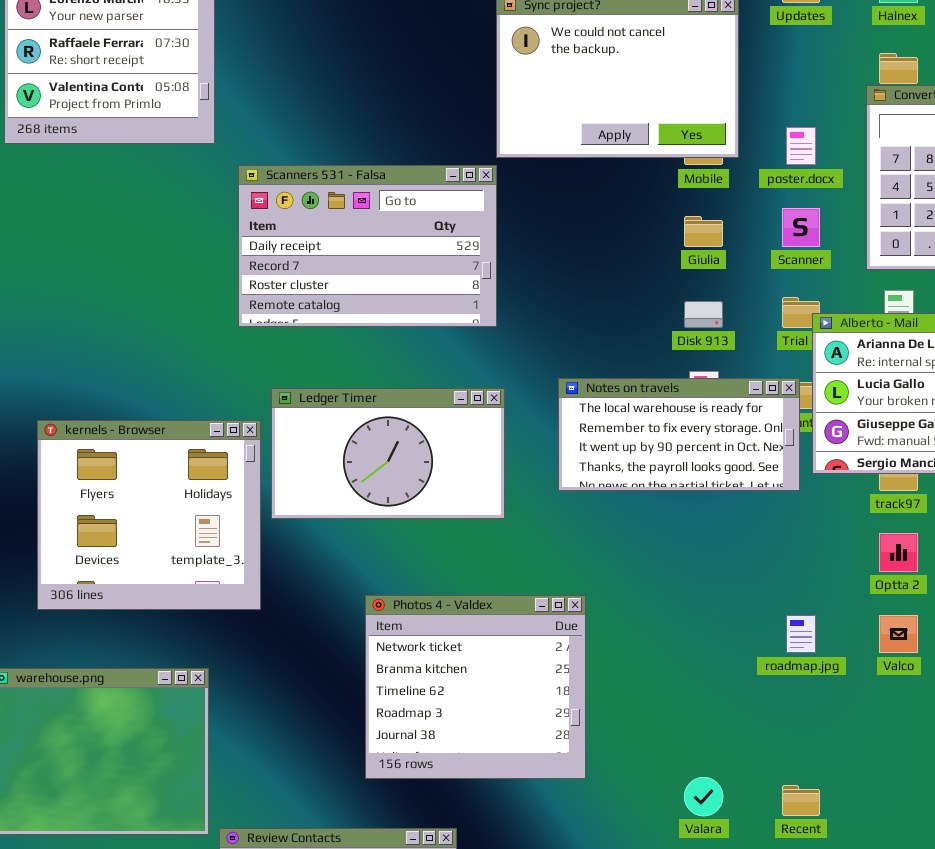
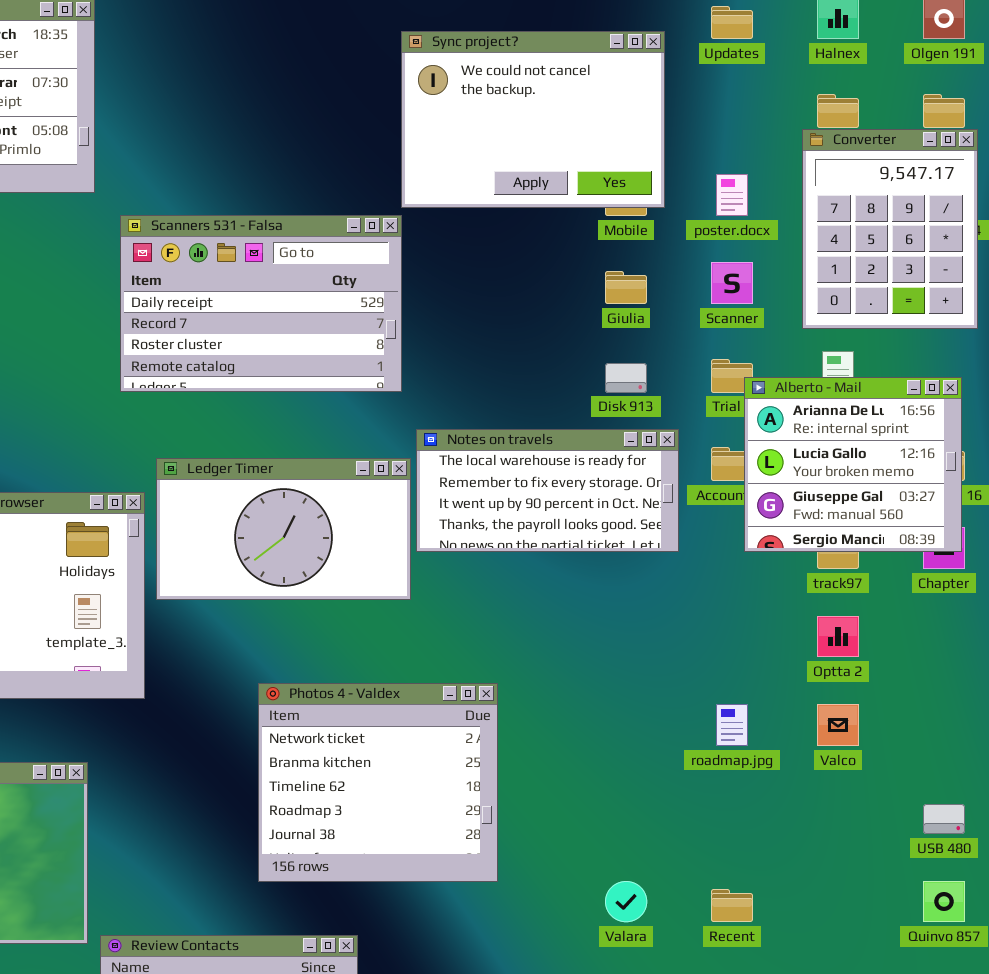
Notes on travels: [558,378,800,491] -> [416,429,679,552], moved

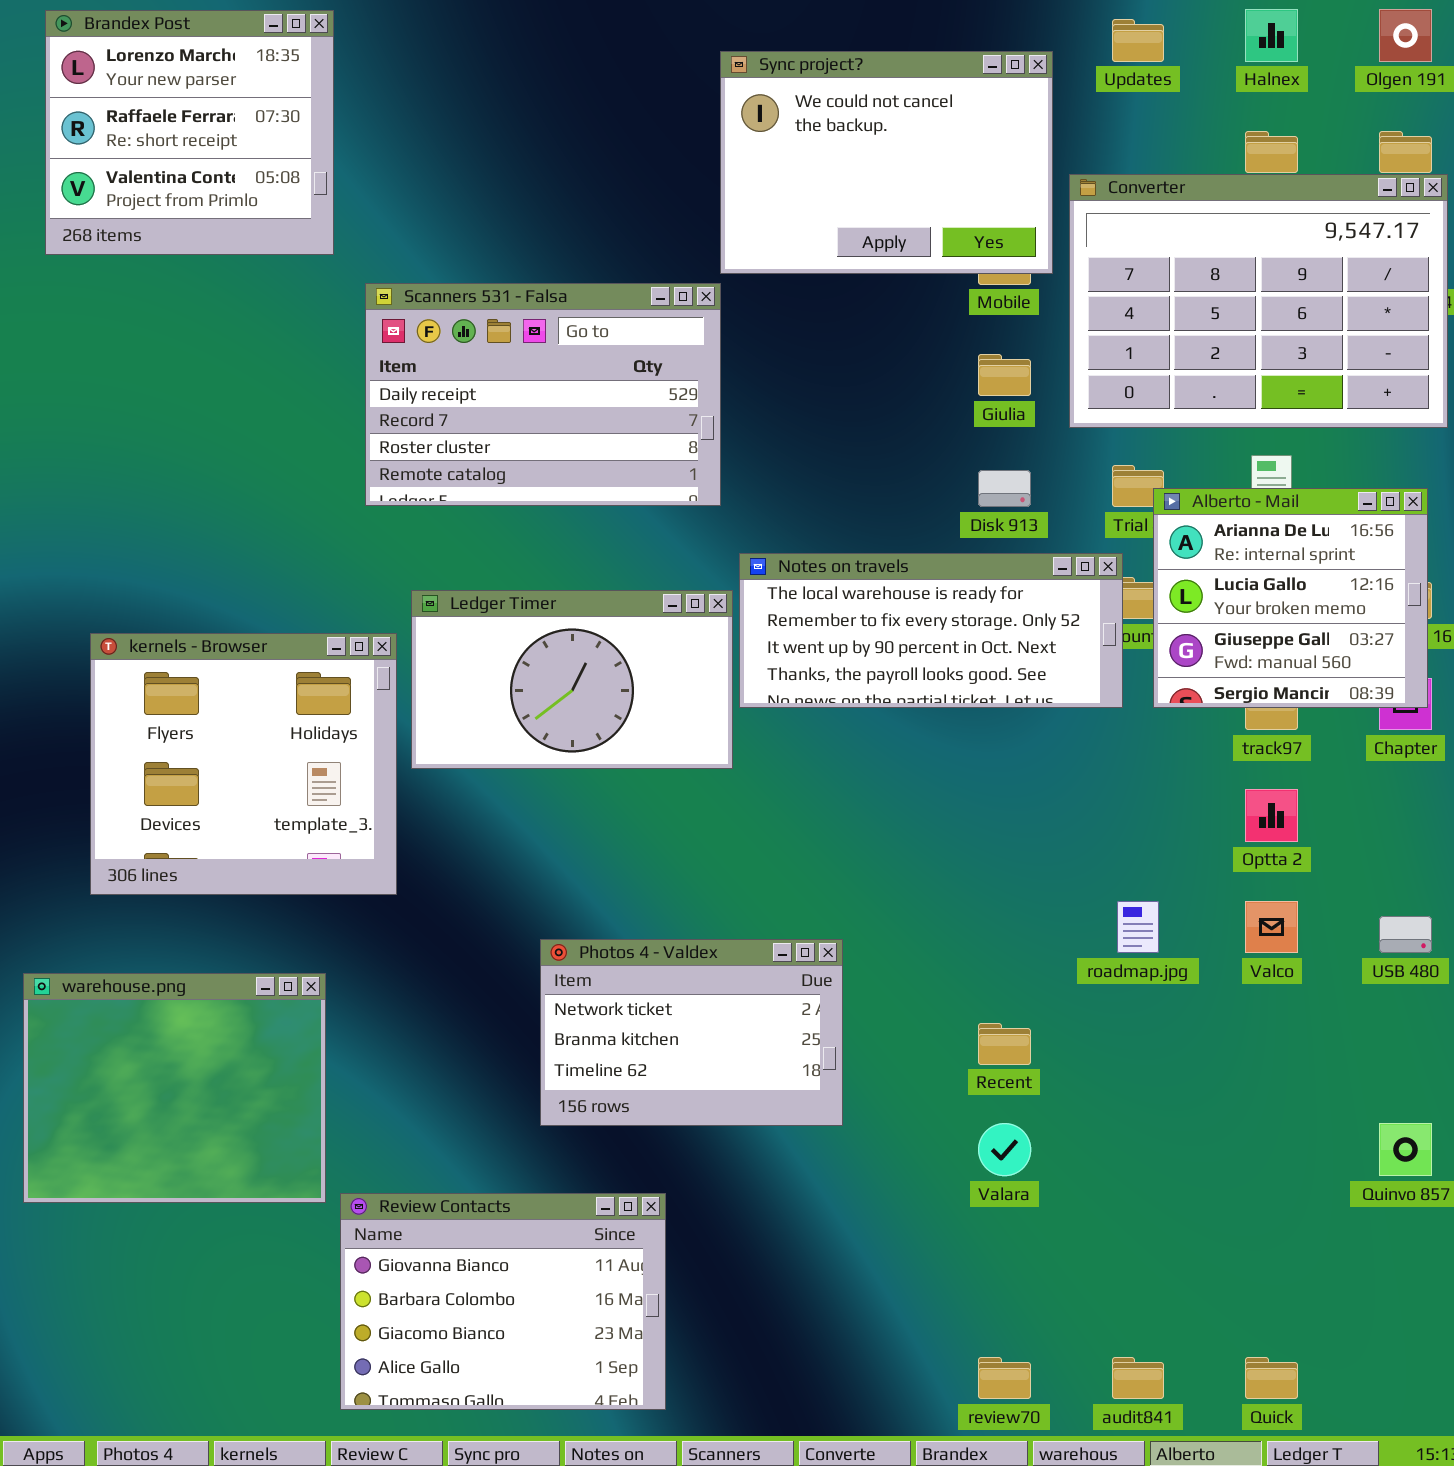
Converter: [802,129,978,329] -> [1069,174,1448,428], resized
Notes on travels: [416,429,679,552] -> [739,553,1123,708], resized
Photos 4 - Valdex: [258,683,498,882] -> [540,939,843,1126], resized
USB 480: [923,804,965,834] -> [1379,916,1432,953], moved
Recent: [711,889,753,922] -> [978,1023,1031,1065], moved

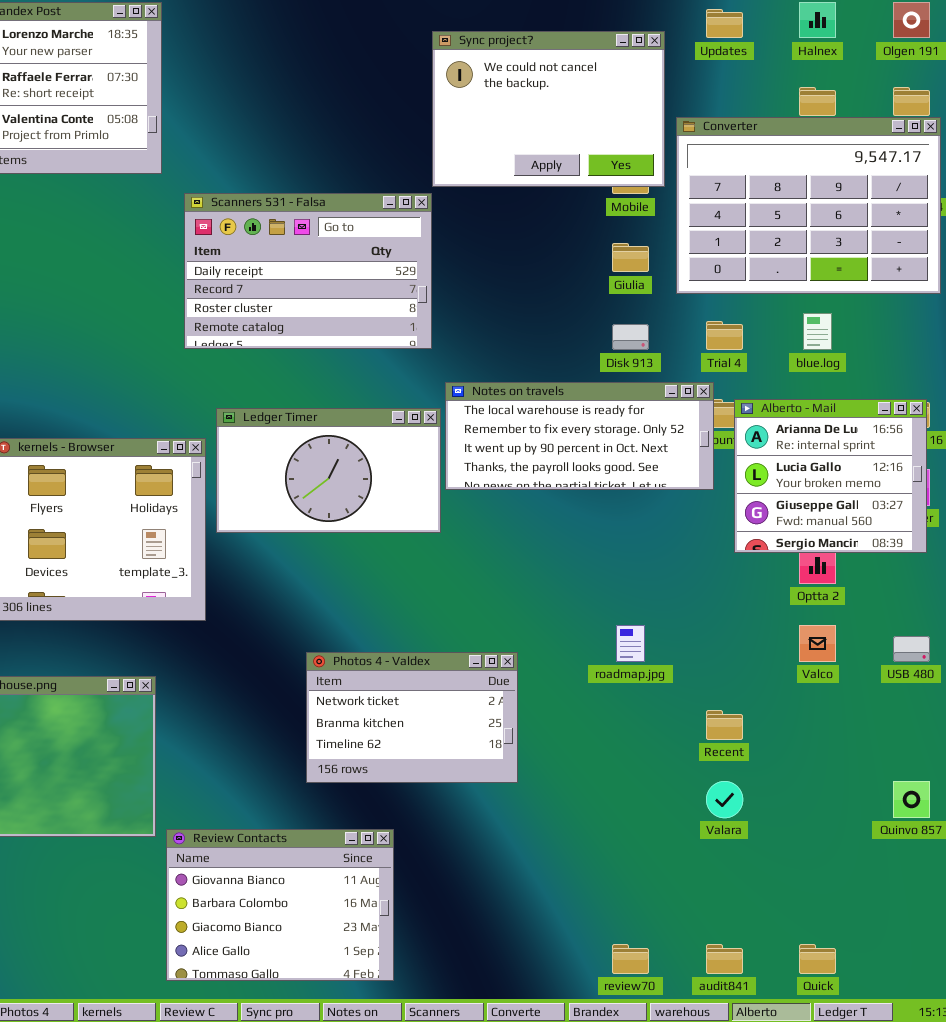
Alberto - Mail: [1153,488,1428,708] -> [734,399,927,553], moved
roadmap.jpg: [1117,901,1159,953] -> [616,625,645,662], moved
Recent: [978,1023,1031,1065] -> [706,710,743,740], moved
Valara: [978,1123,1031,1176] -> [706,781,743,818], moved

